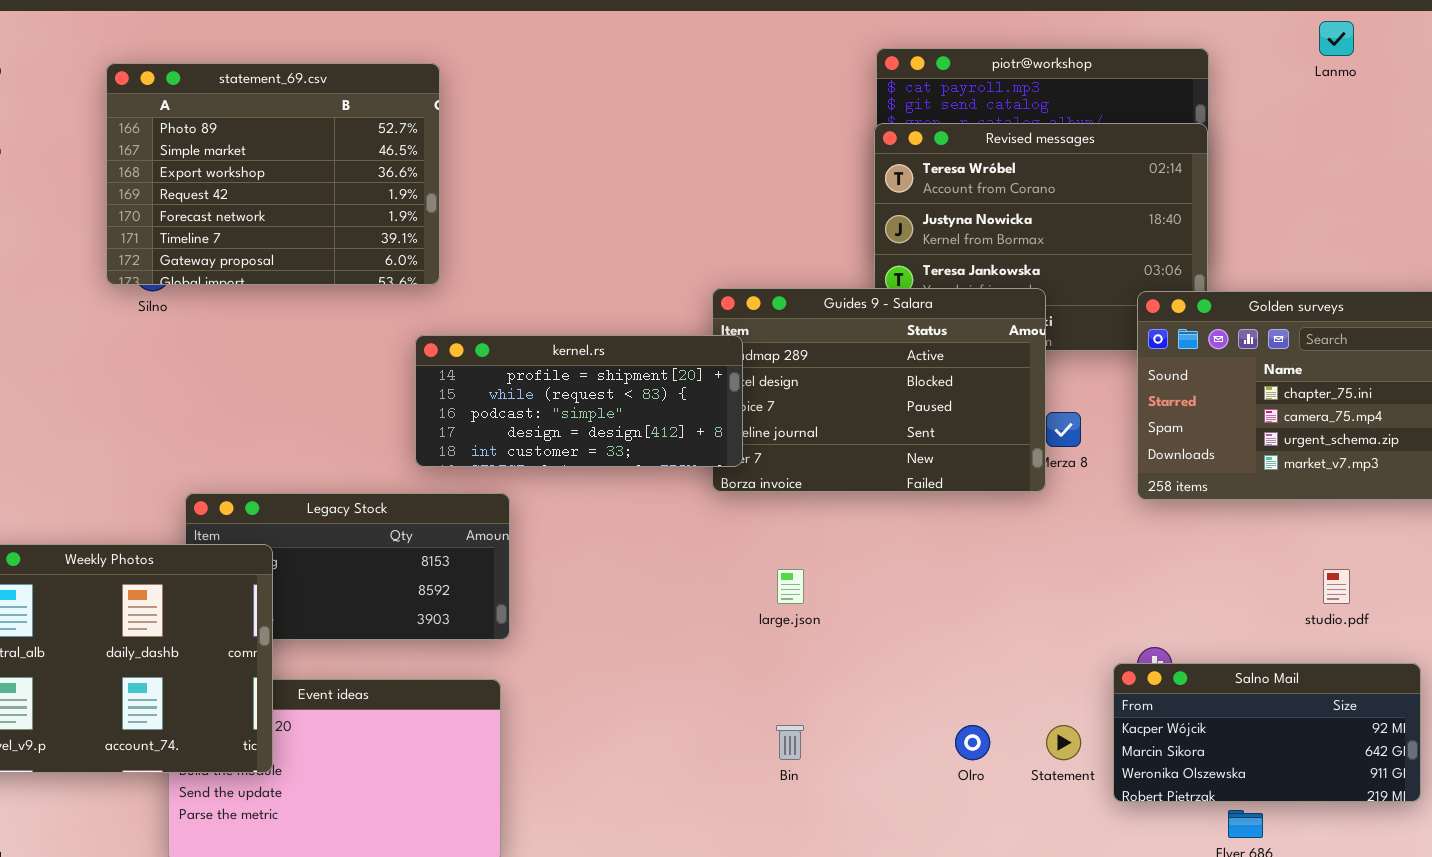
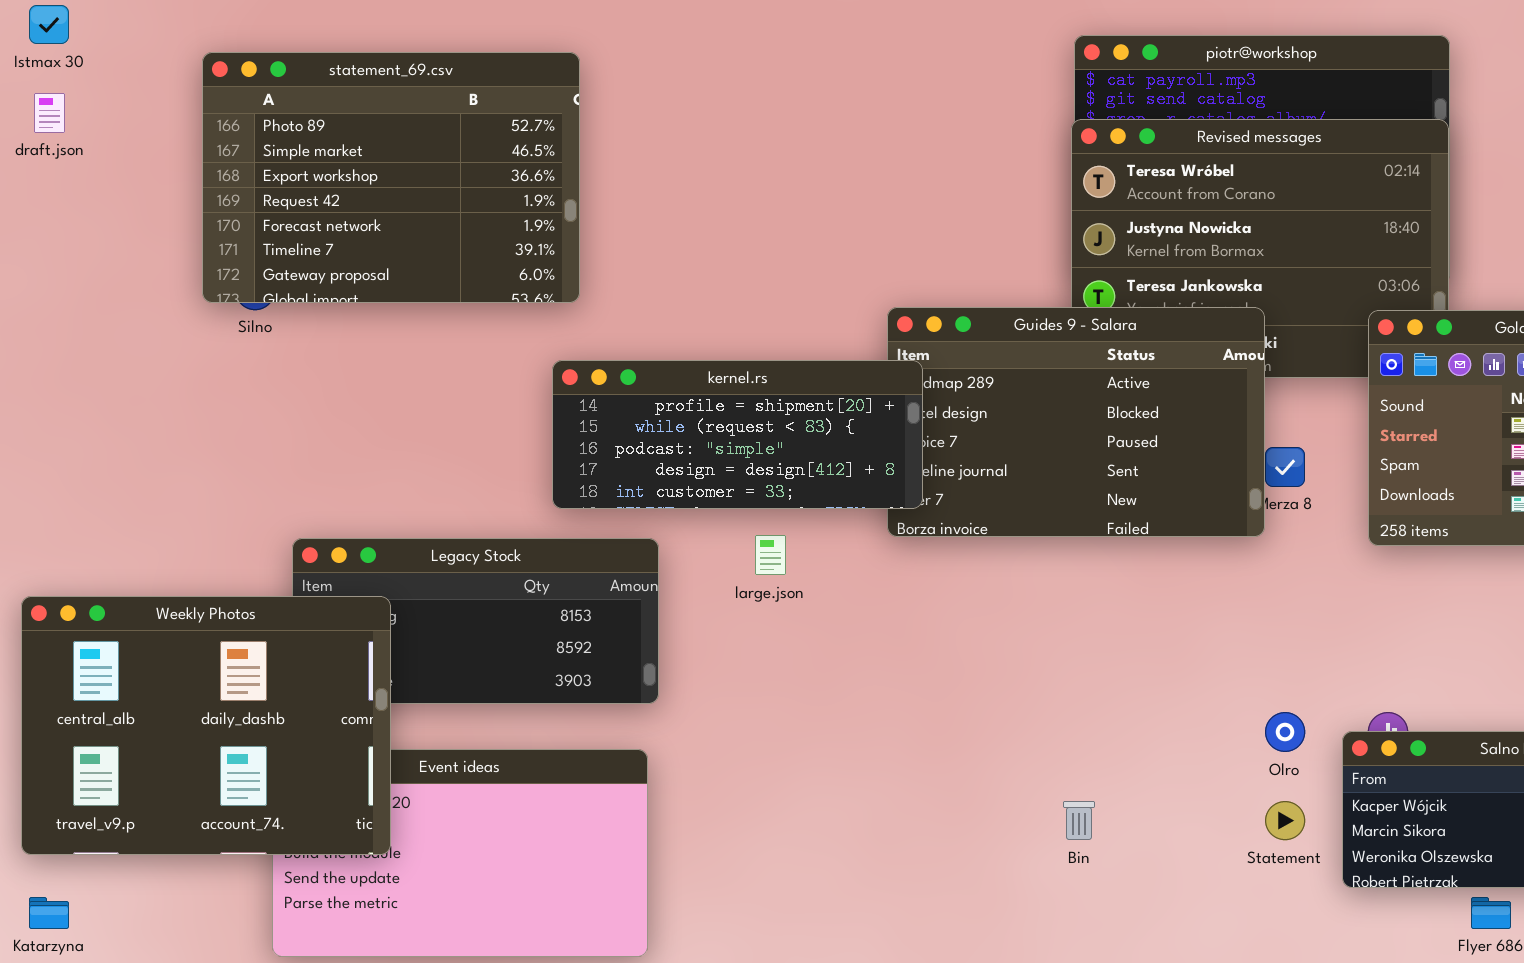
large.json: [777,569,804,604] -> [755,535,786,575], moved
Bin: [776,725,804,760] -> [1063,801,1095,840], moved
Olro: [955,725,990,760] -> [1265,712,1305,752], moved

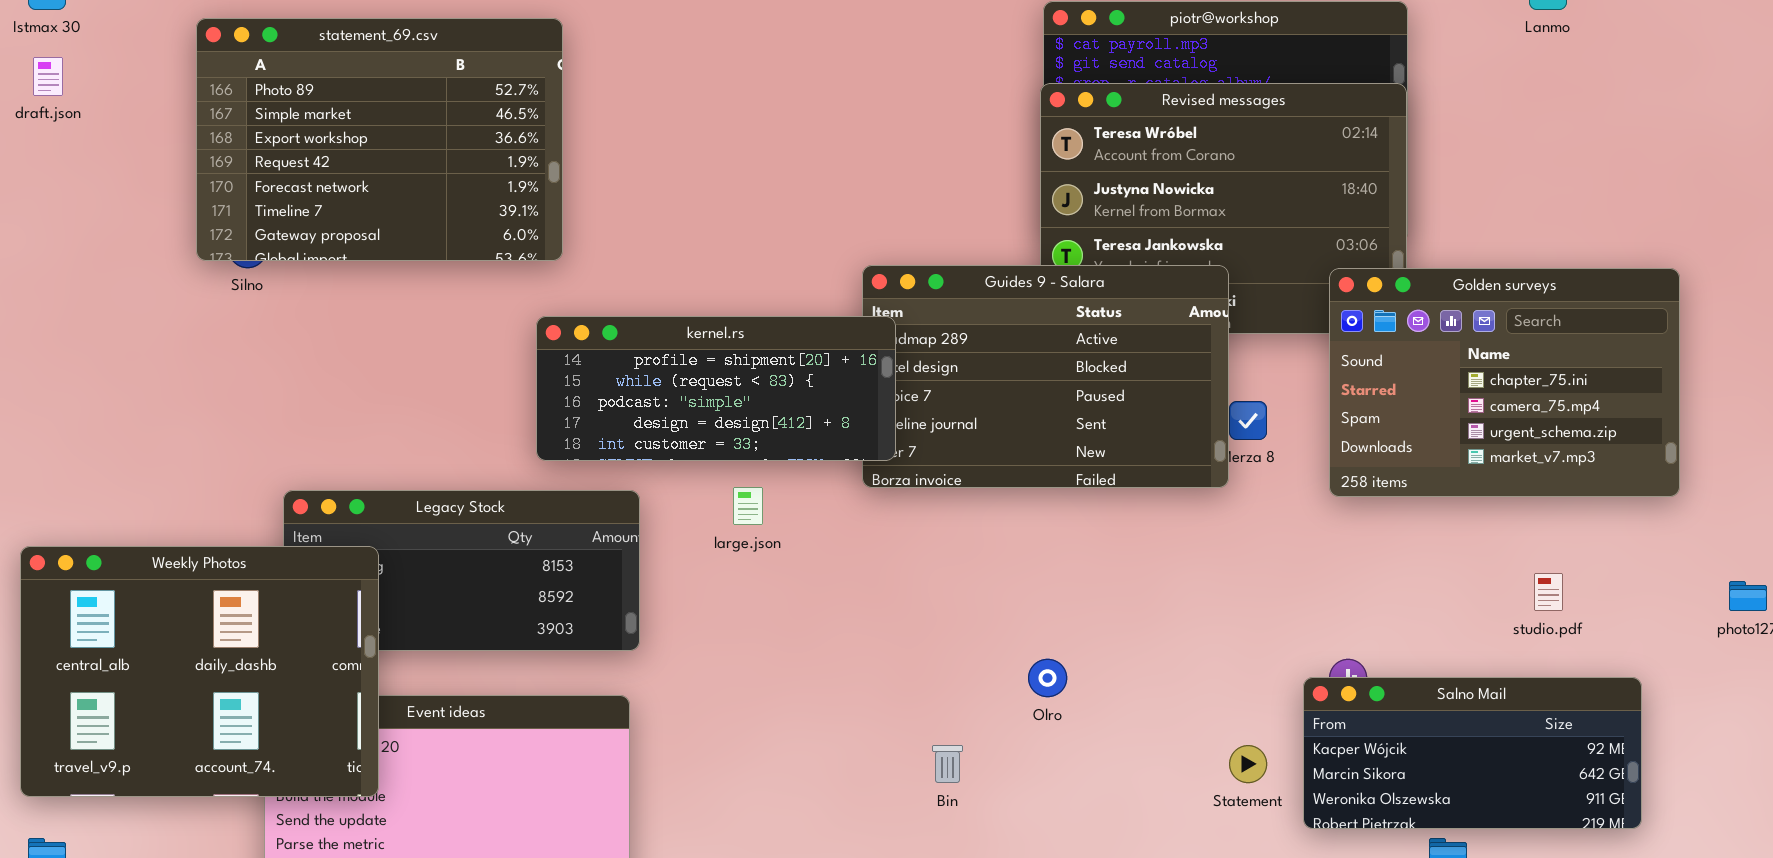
Olro: [1265,712,1305,752] -> [1028,659,1067,697], moved
Bin: [1063,801,1095,840] -> [932,745,963,783], moved

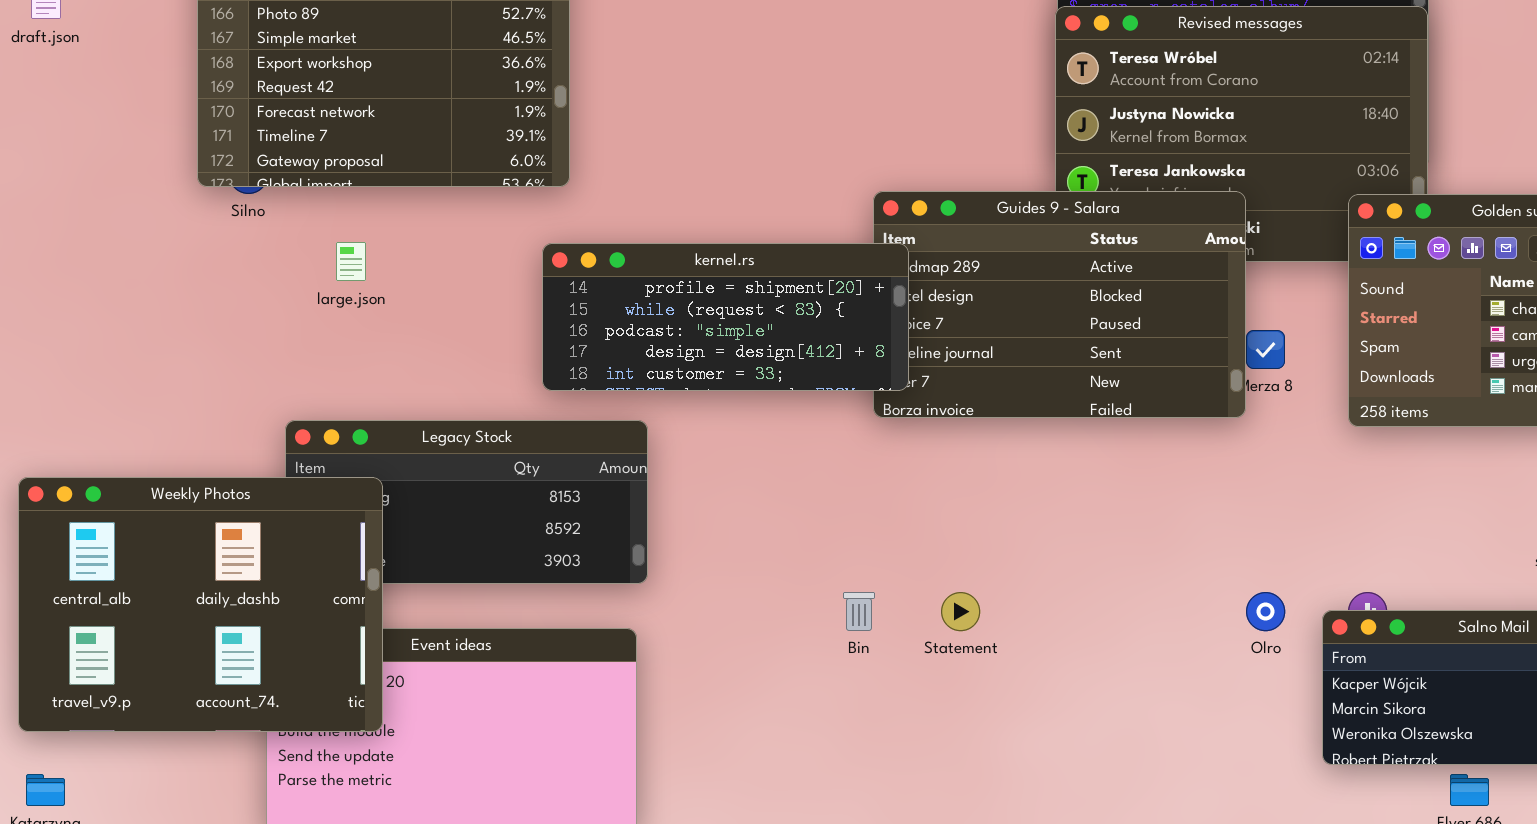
large.json: [733,487,763,525] -> [336,242,366,281], moved
Olro: [1028,659,1067,697] -> [1246,592,1285,631], moved
Bin: [932,745,963,783] -> [843,592,875,631], moved
Statement: [1229,745,1267,783] -> [941,592,980,631], moved

